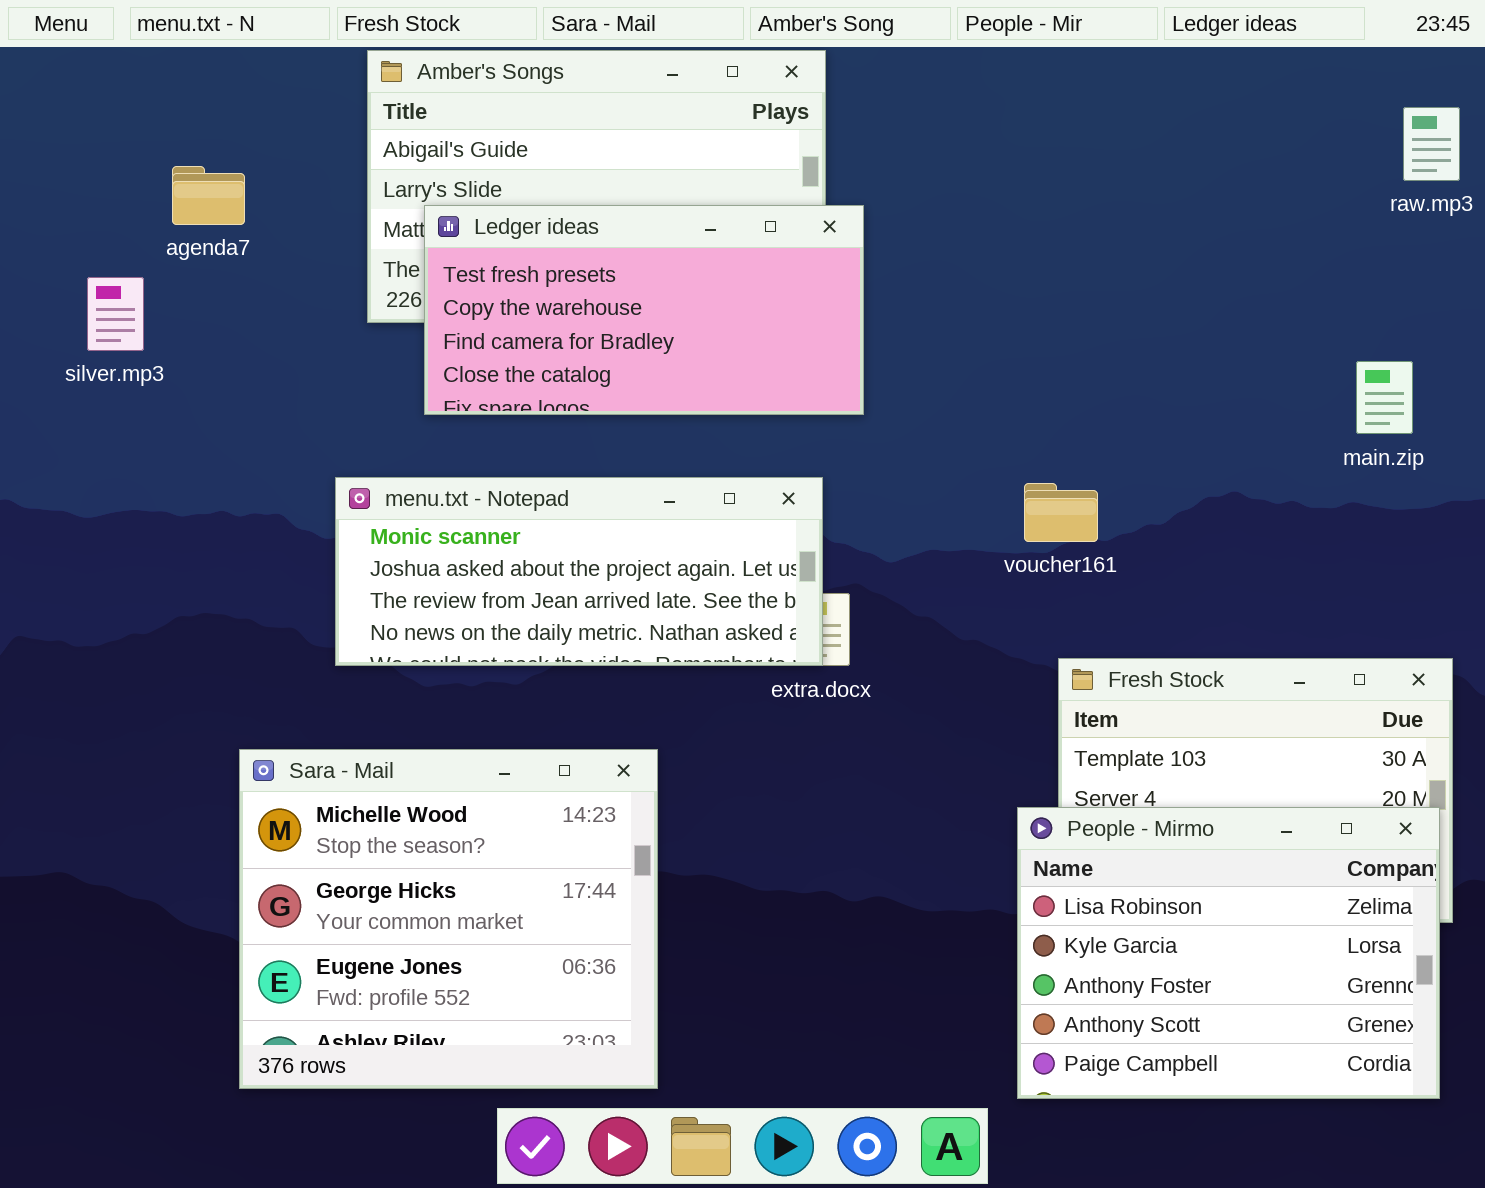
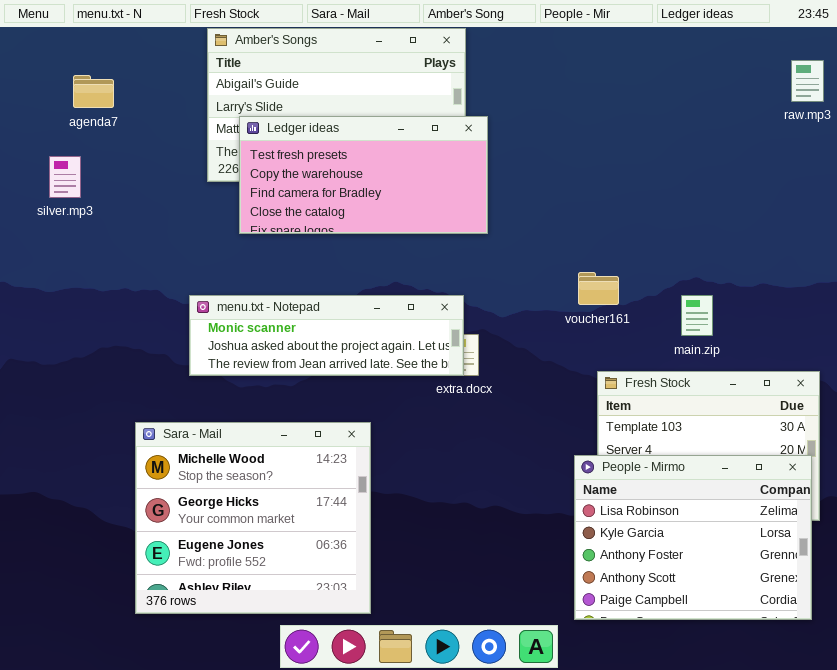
agenda7: [172,166,245,225] -> [73,75,114,108], moved
main.zip: [1356,361,1413,434] -> [681,295,713,336], moved
menu.txt - Notepad: [335,477,823,666] -> [189,295,464,376], resized

